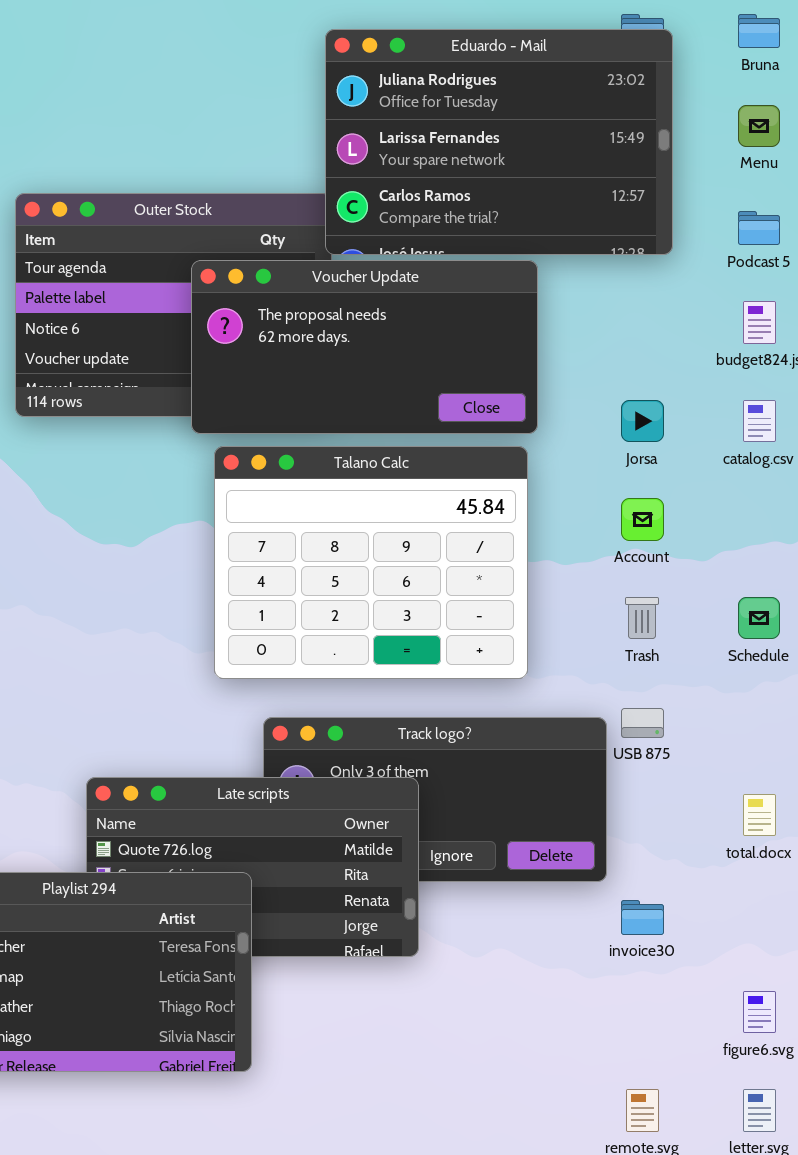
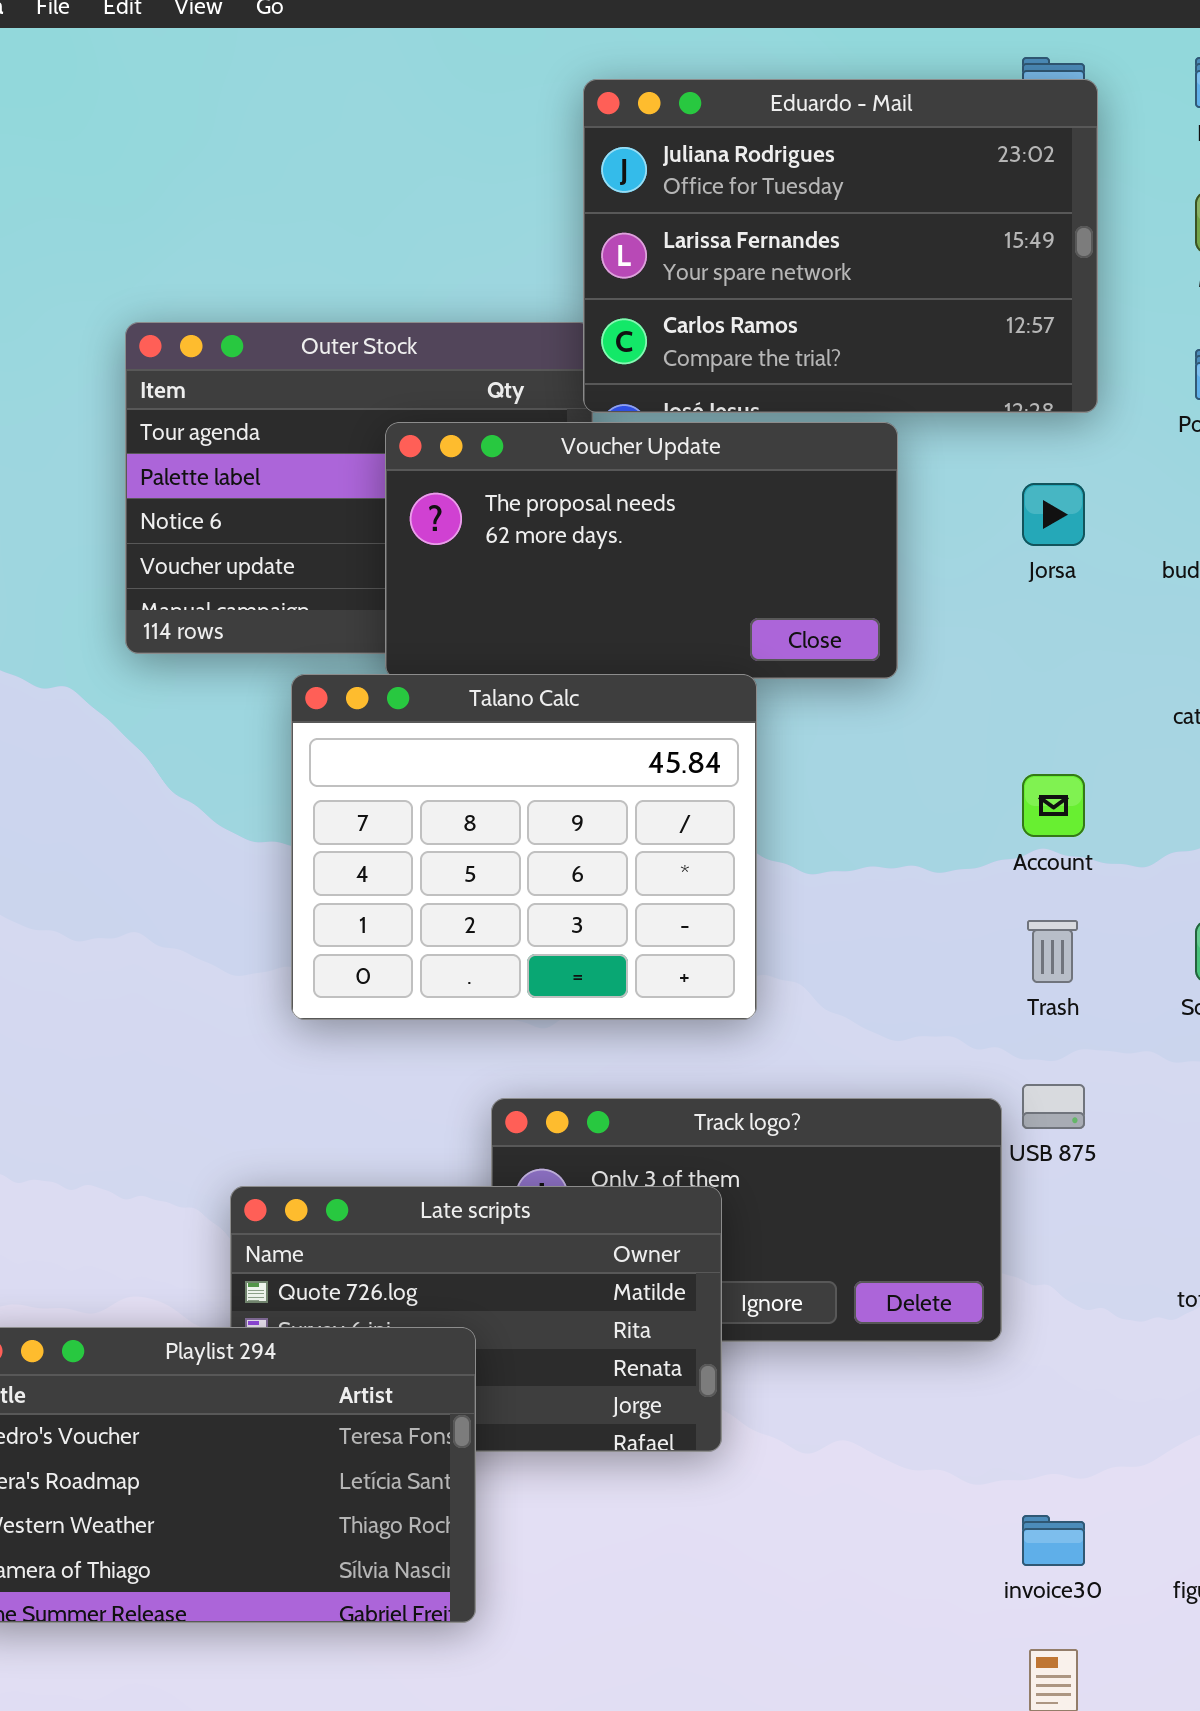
Jorsa: [621,400,664,442] -> [1022,483,1085,546], moved
Talano Calc: [214,446,528,679] -> [291,674,757,1020], moved
invoice30: [621,900,664,935] -> [1022,1515,1085,1566], moved

